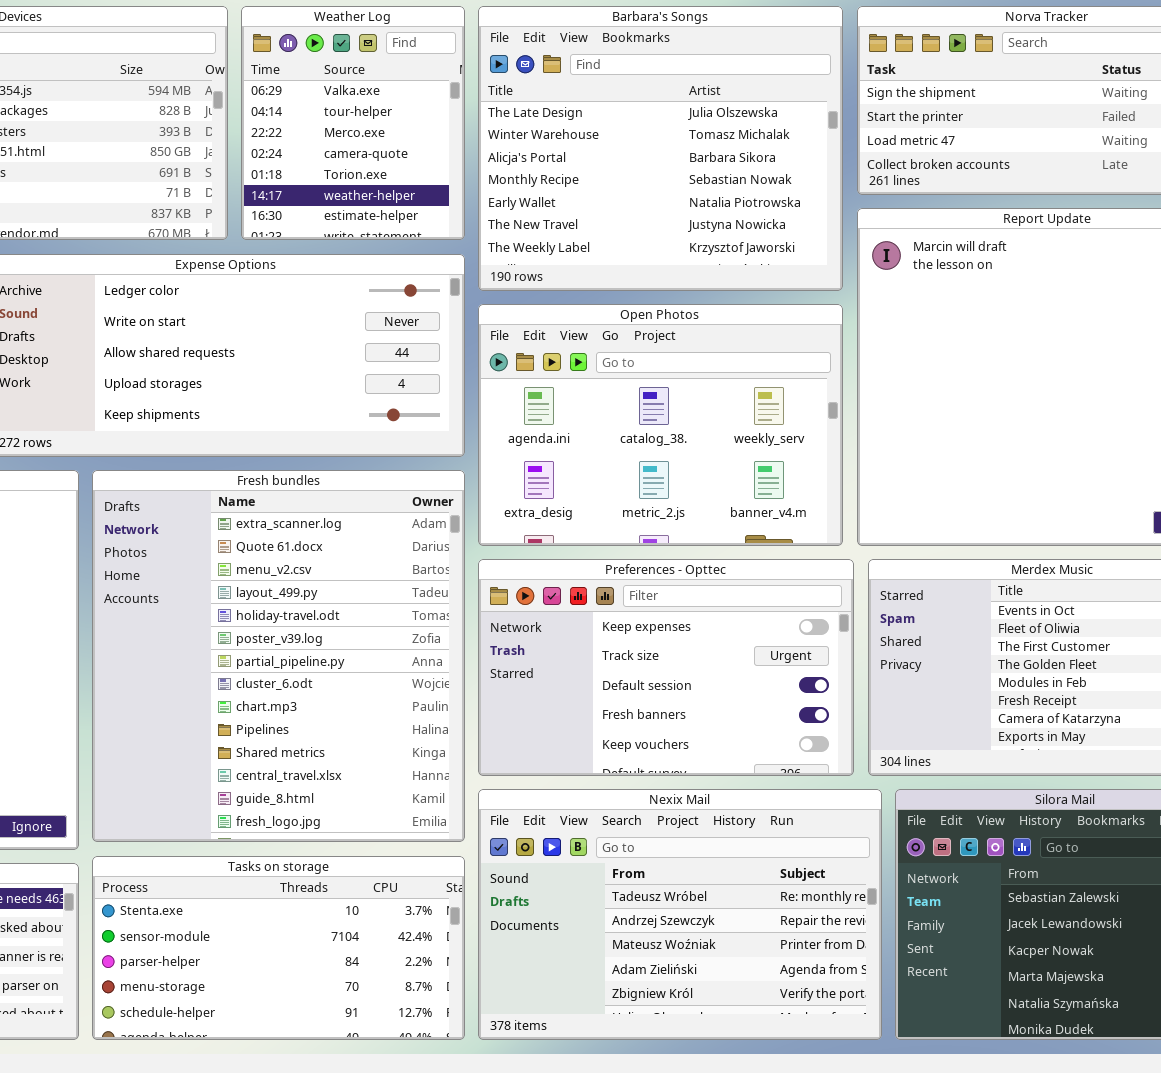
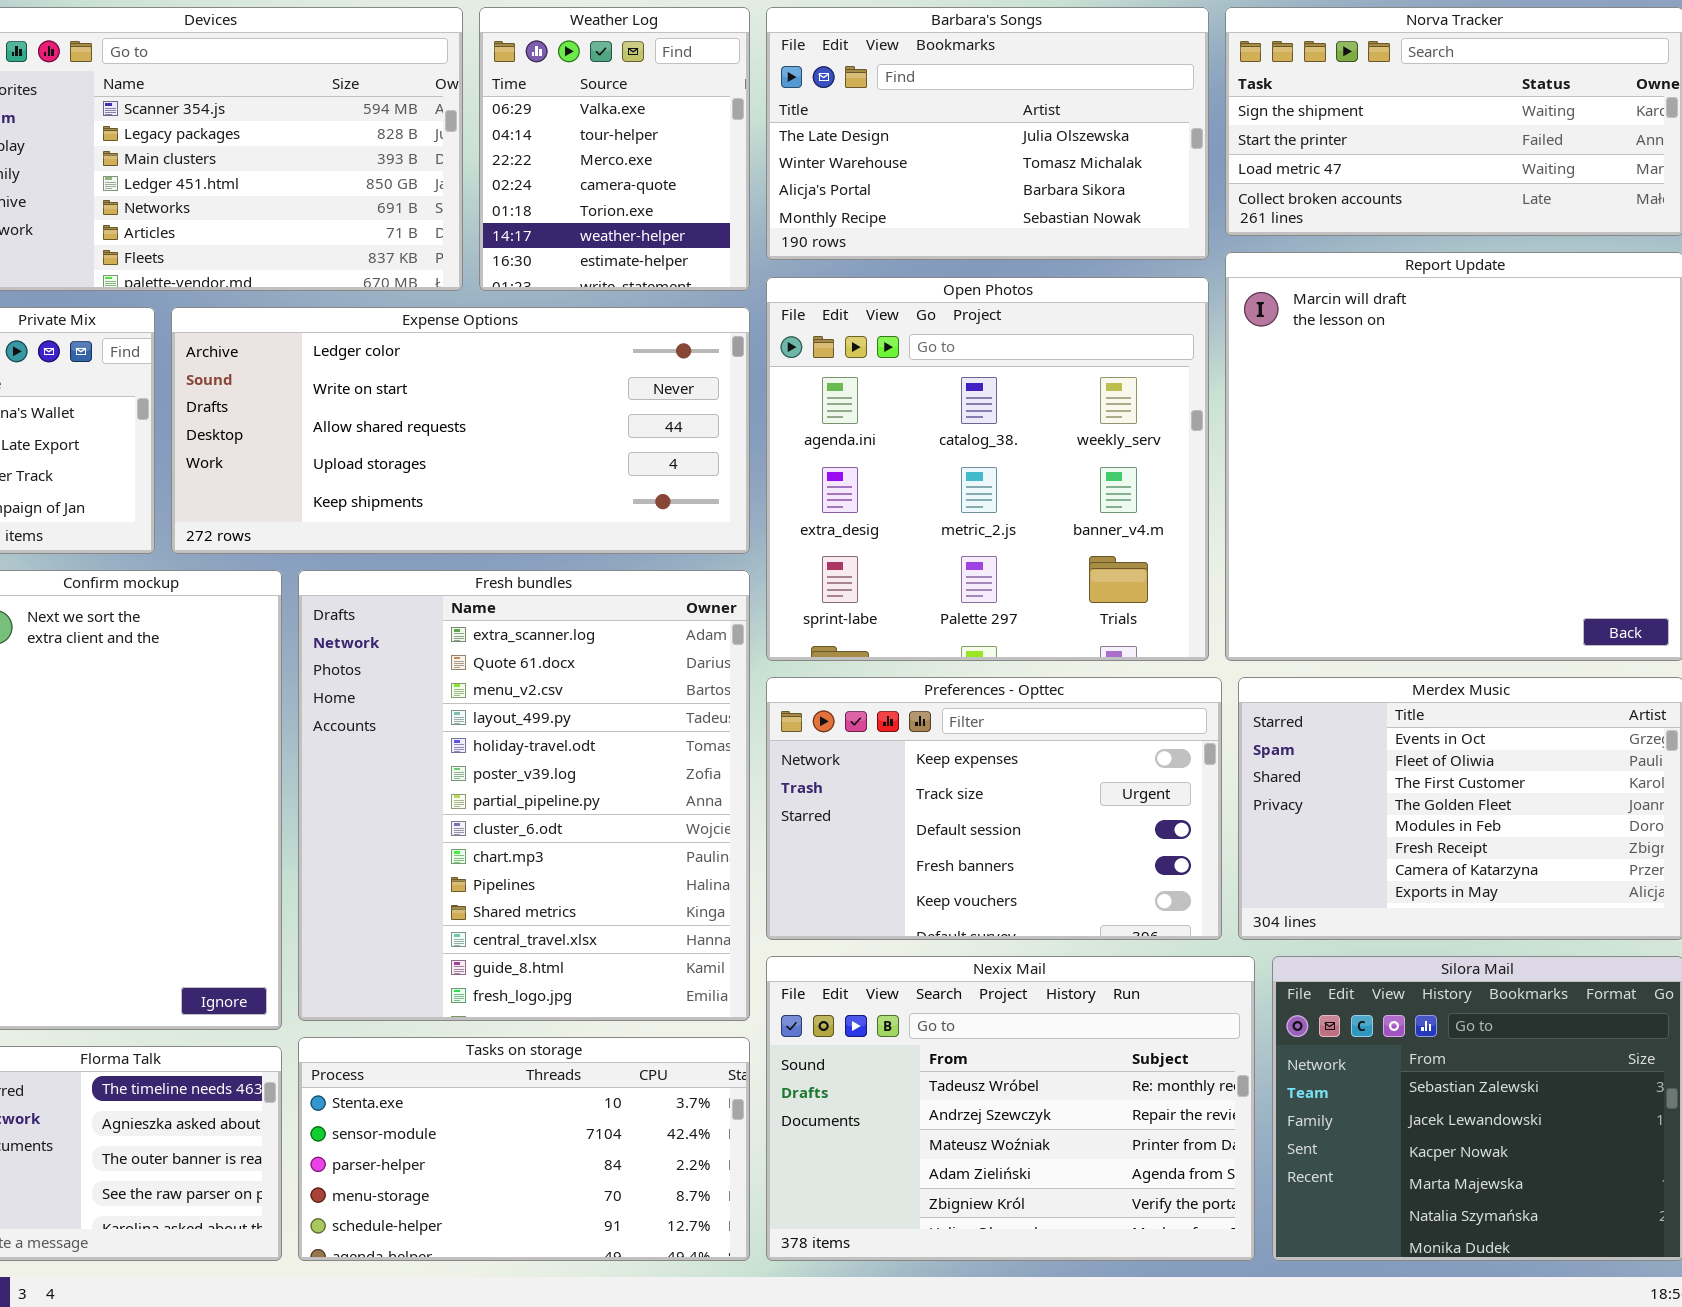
Barbara's Songs: [478,6,843,291] -> [766,7,1209,260], resized
Open Photos: [478,304,843,546] -> [766,277,1209,661], resized

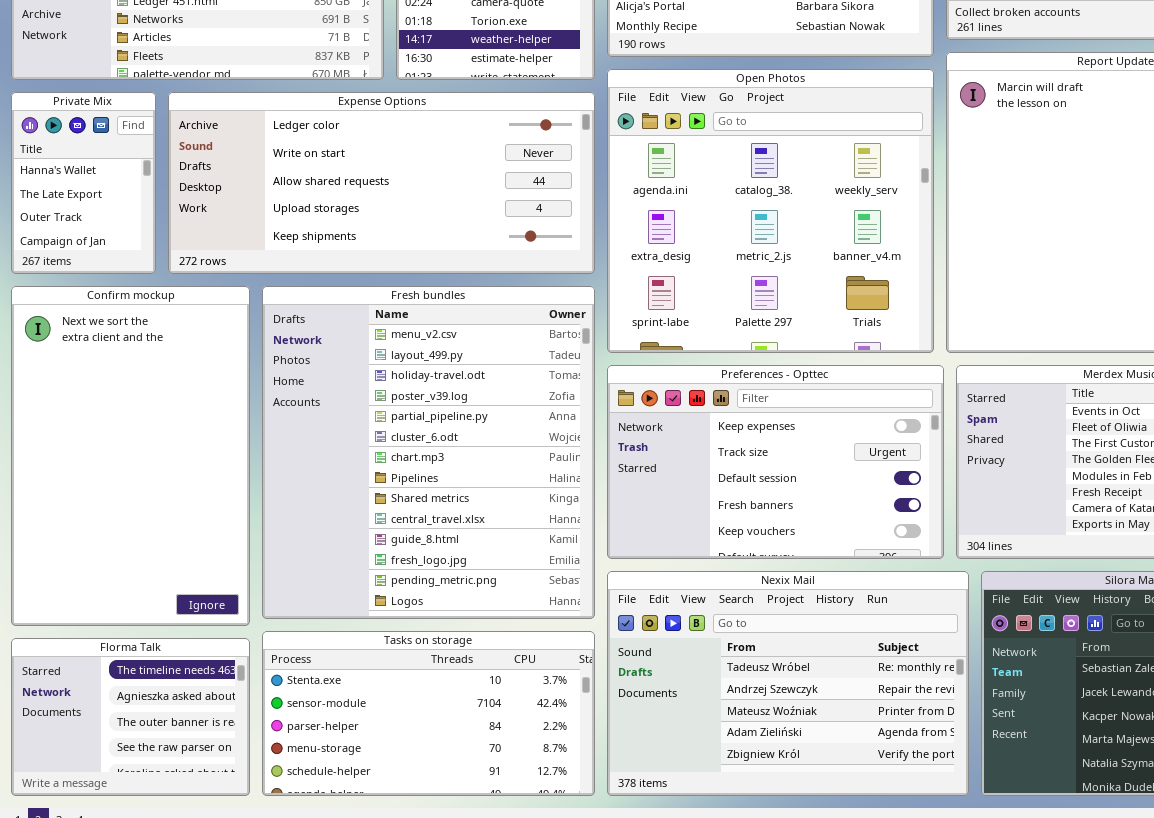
Fresh bundles: [298,570,750,1021] -> [262,286,595,619], scrolled down 2 rows

